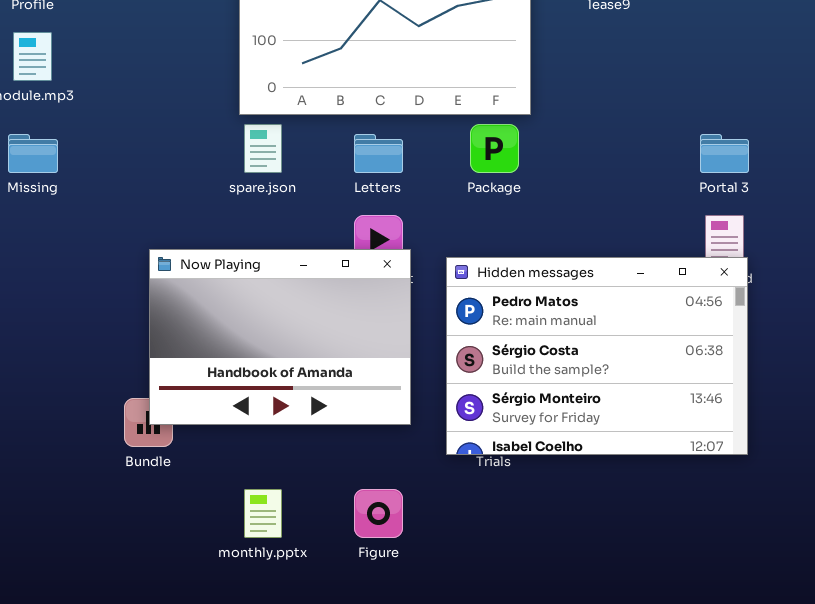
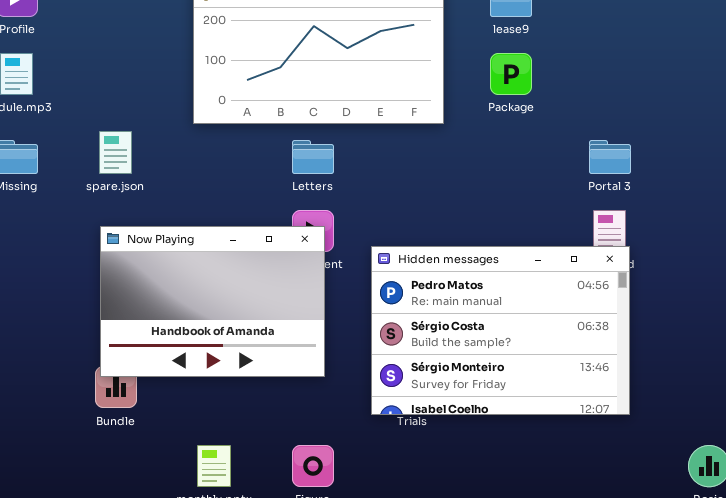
spare.json: [244,124,282,173] -> [99,131,132,174], moved
Package: [470,124,519,173] -> [490,53,532,95], moved
Now Playing: [149,249,411,425] -> [100,226,325,377], moved

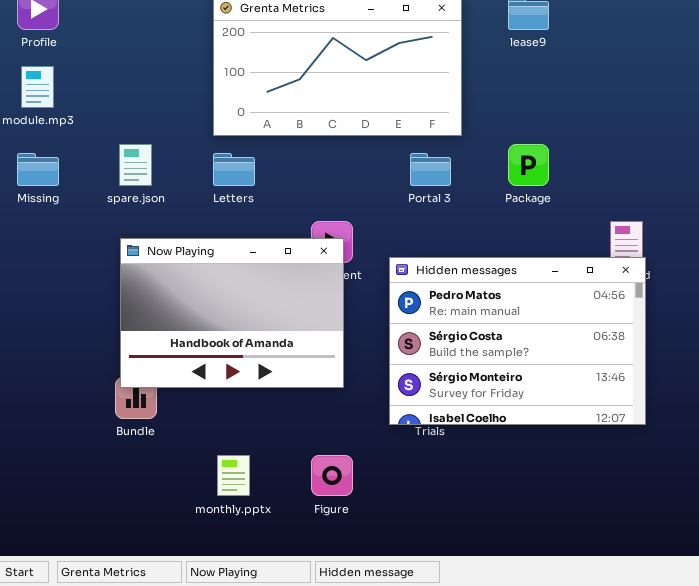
Package: [490,53,532,95] -> [508,144,549,186], moved
Letters: [292,140,334,174] -> [213,153,255,186], moved
Portal 3: [589,140,631,174] -> [410,153,451,186], moved

